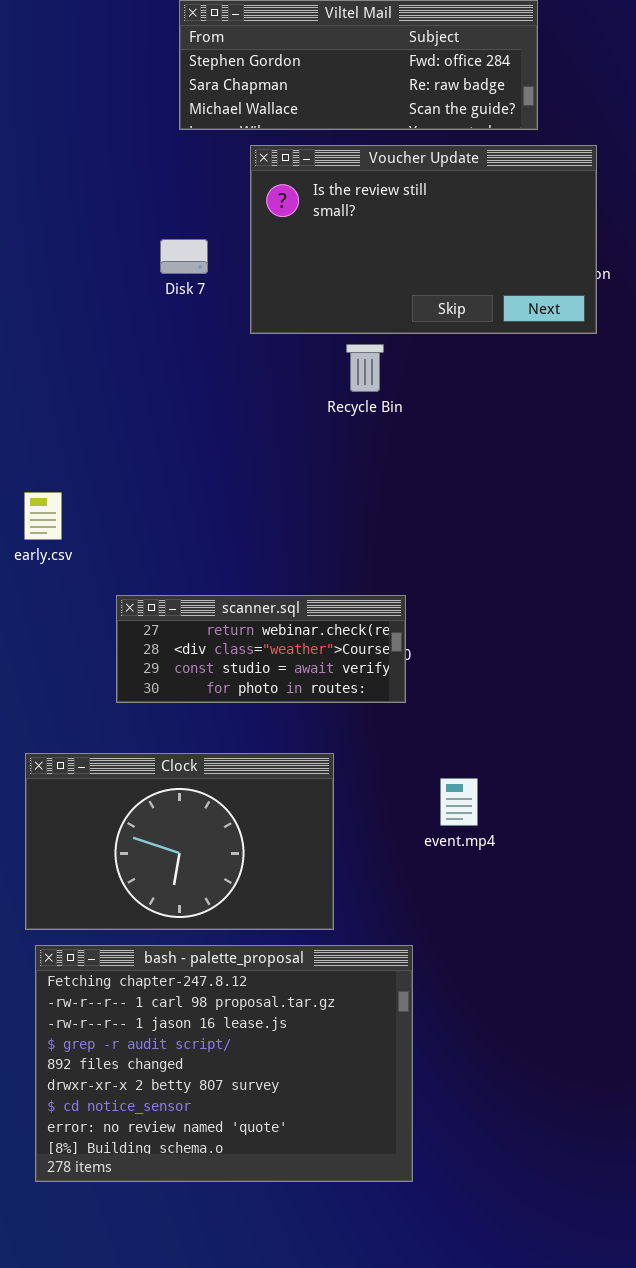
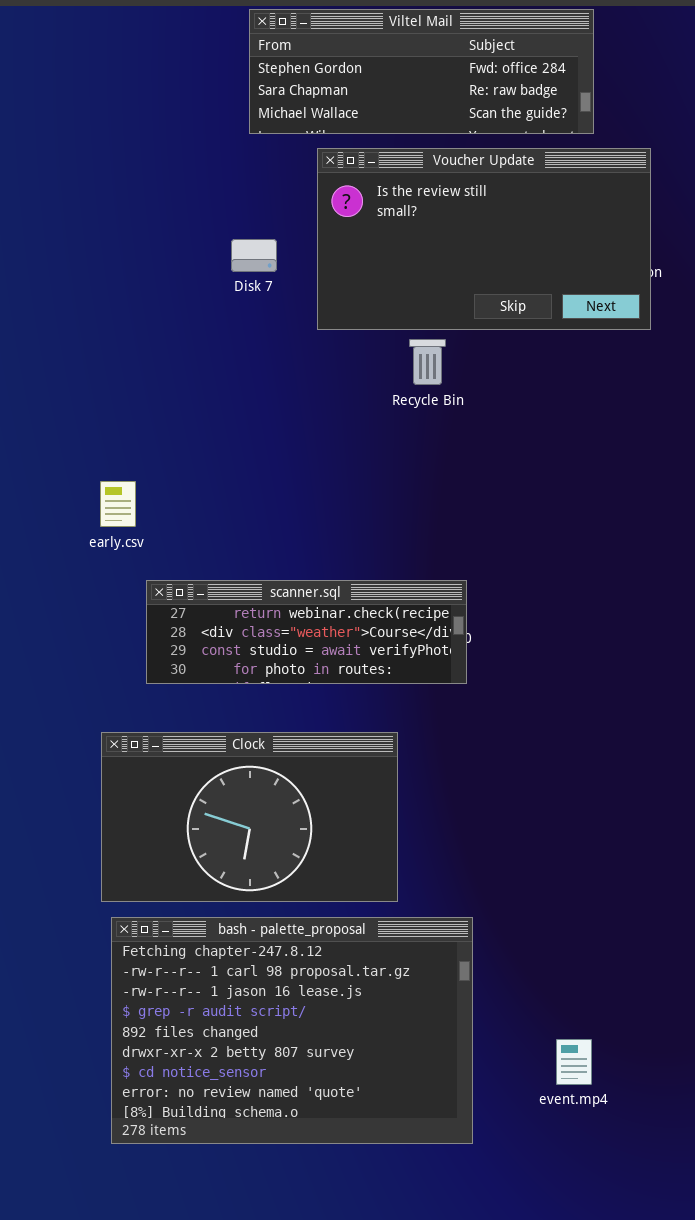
scanner.sql: [116,595,406,703] -> [146,580,467,684], resized
event.mp4: [440,778,478,826] -> [556,1039,592,1085], moved

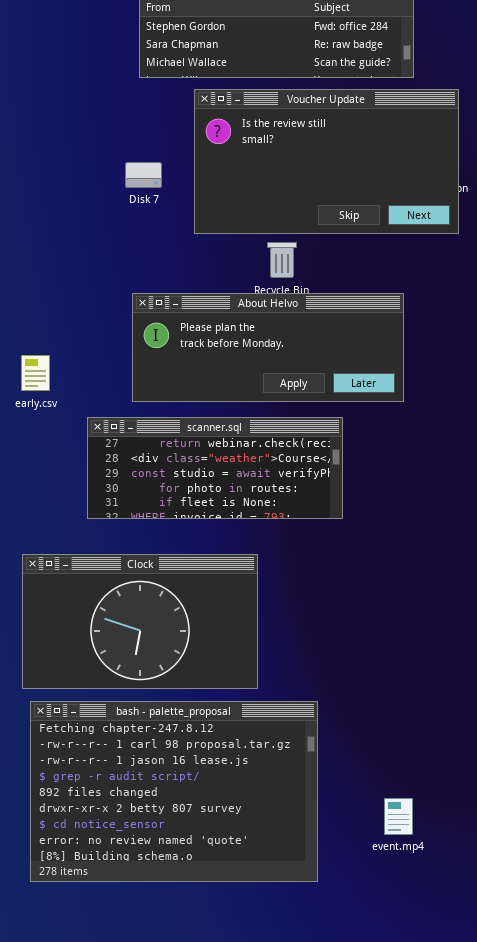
About Helvo: none -> [132,293,404,402], opened
scanner.sql: [146,580,467,684] -> [87,417,343,519], moved, resized

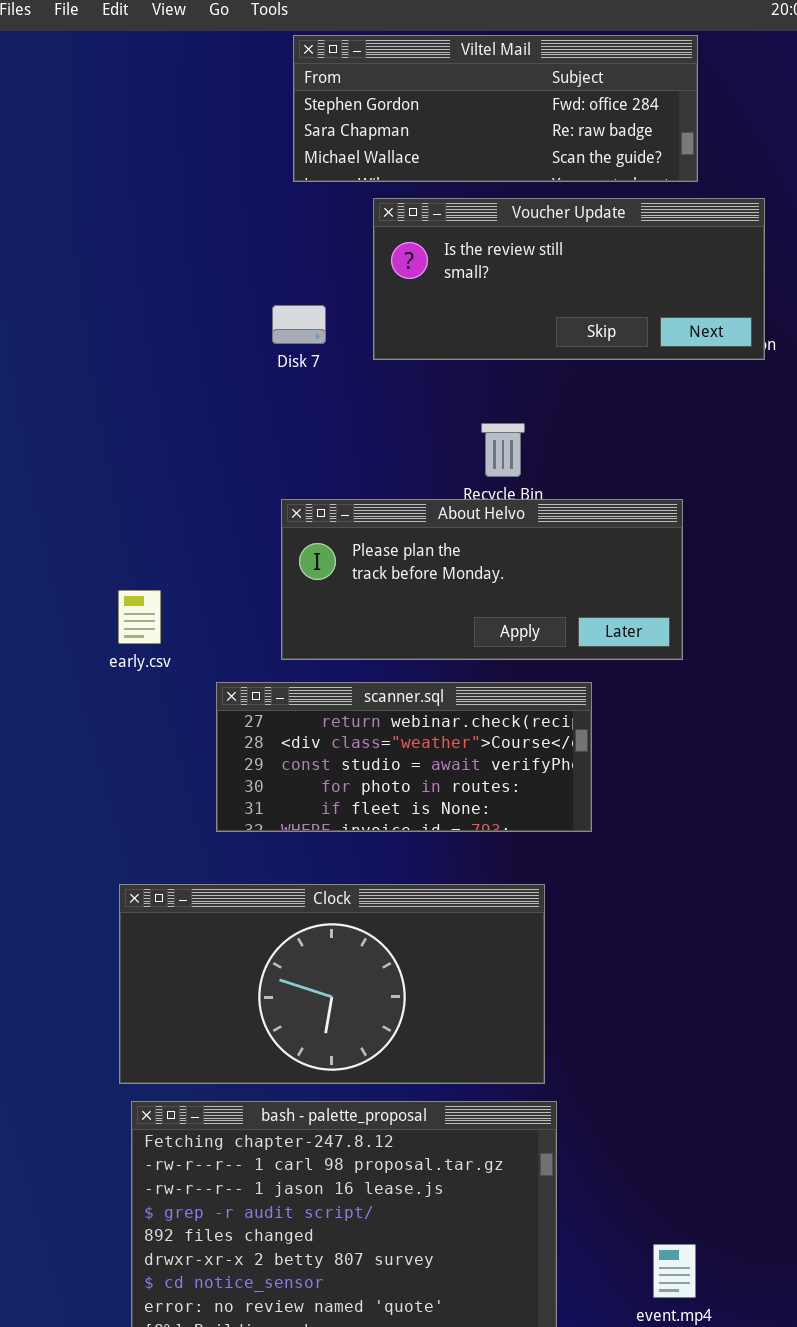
Voucher Update: [194,89,459,234] -> [373,198,765,360], resized
Clock: [22,554,258,689] -> [119,884,545,1084], resized

